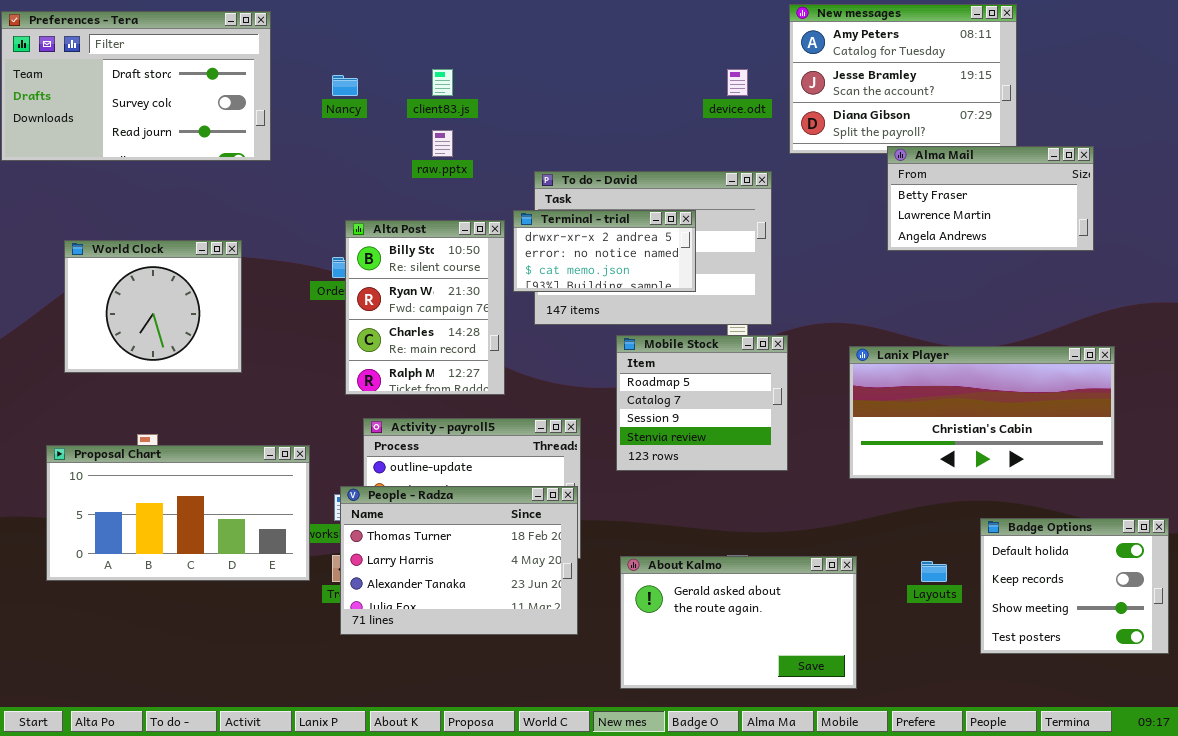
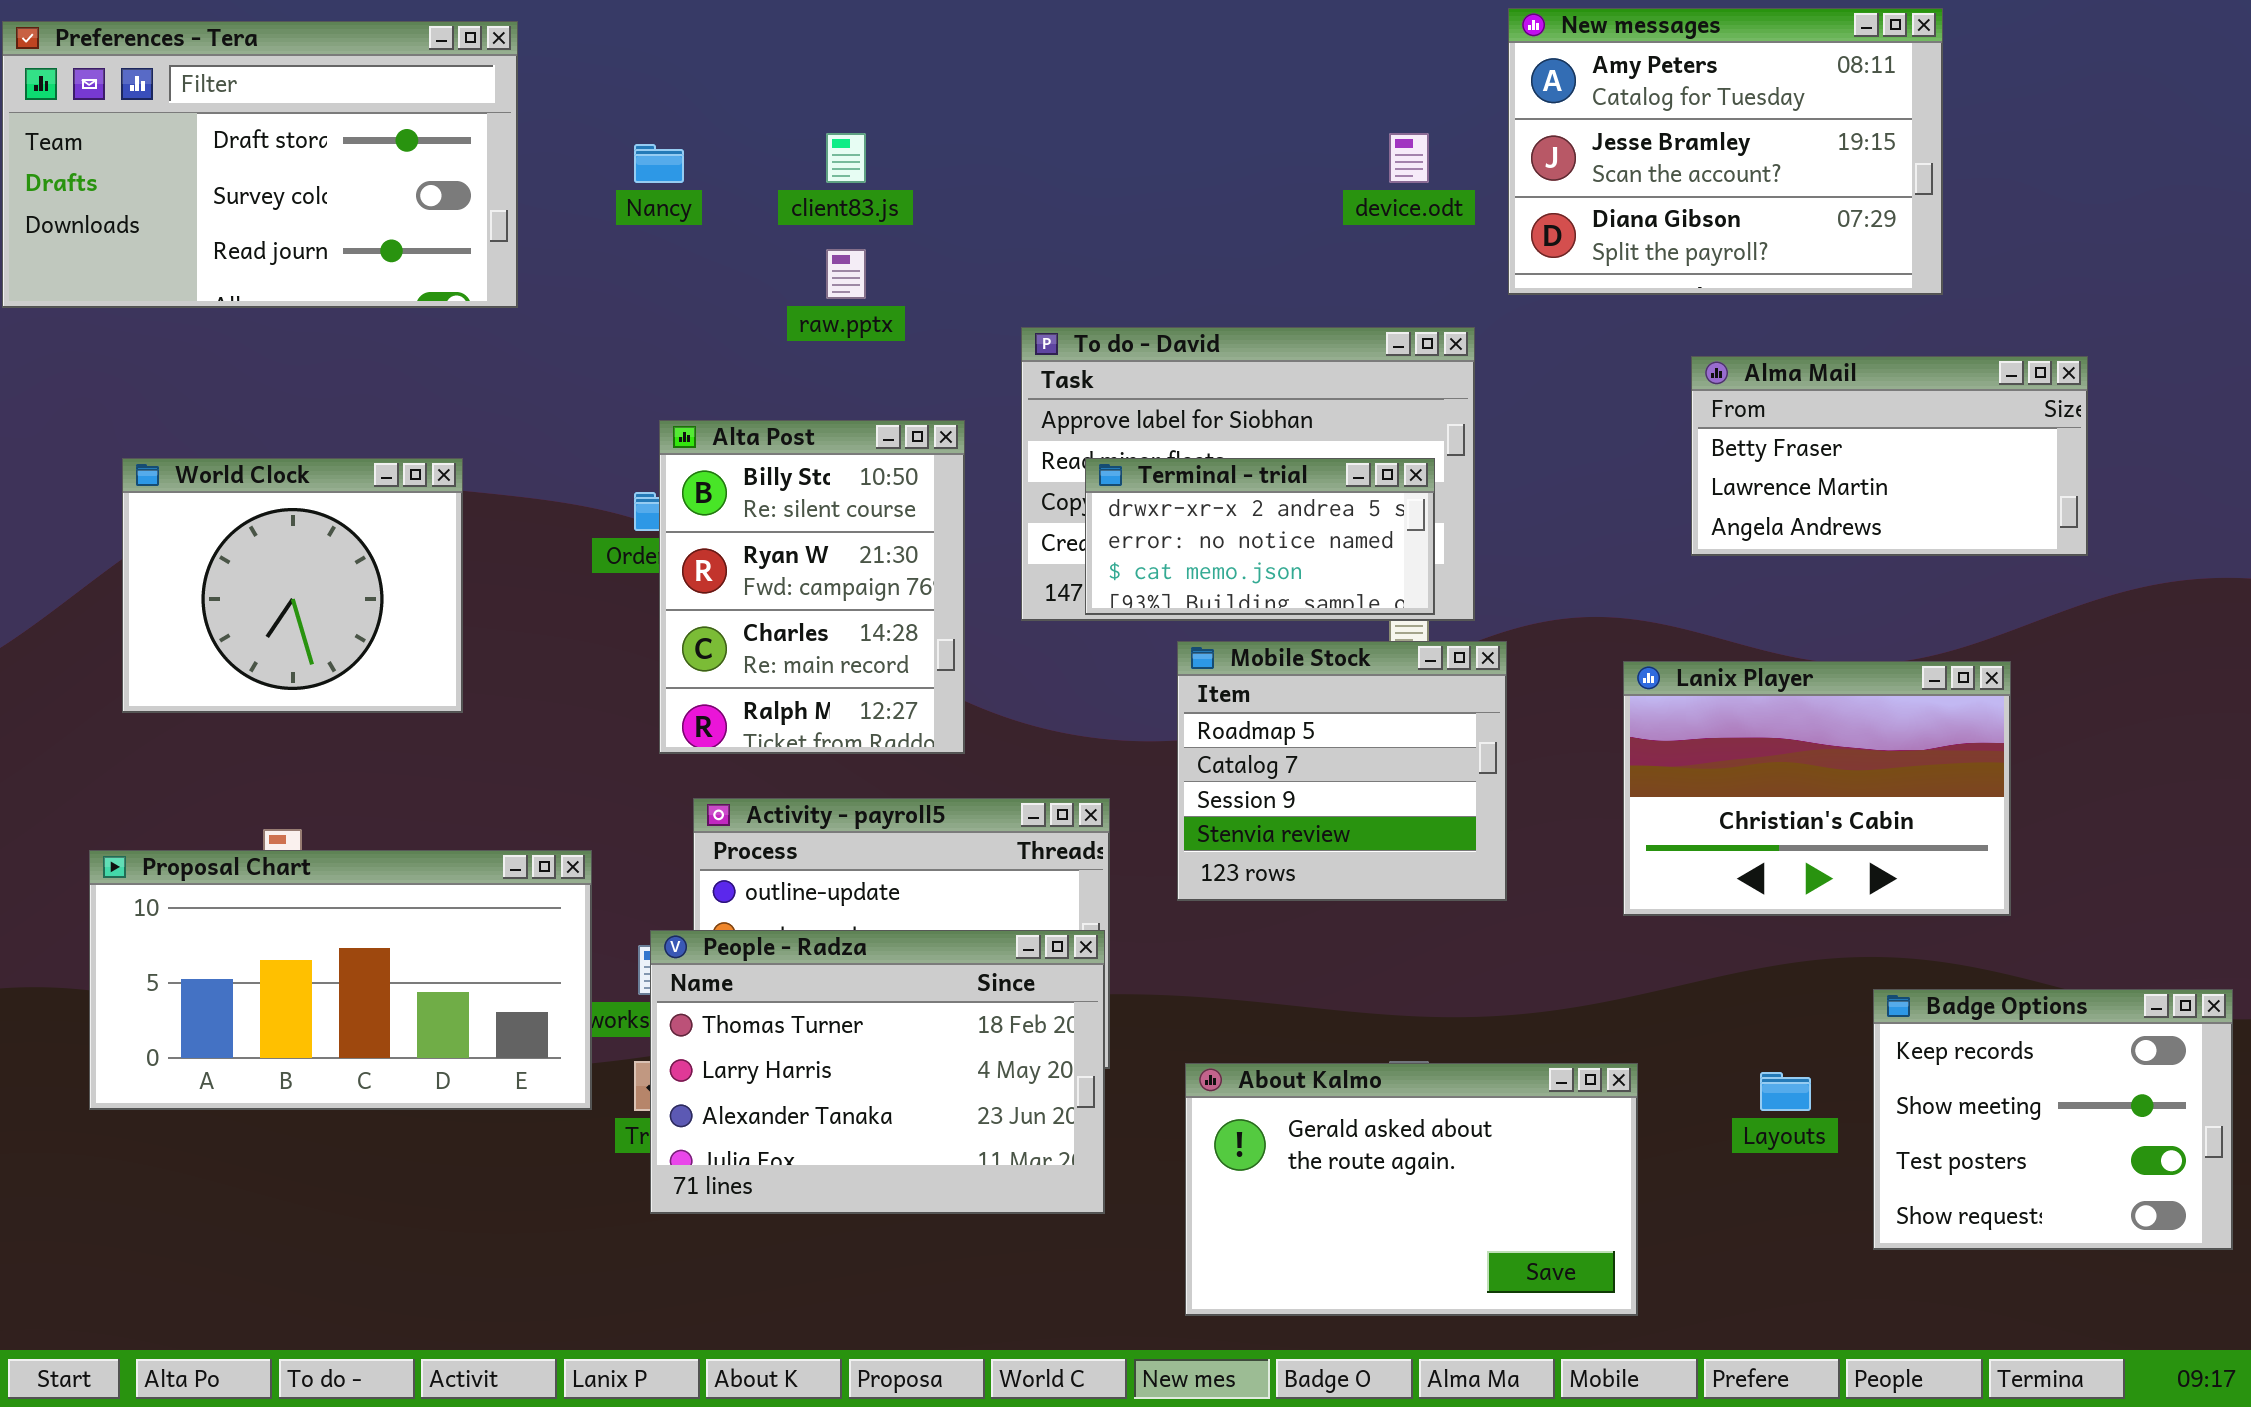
Alma Mail: [887,146,1094,251] -> [1691,356,2088,556], moved
Terminal - trial: [513,210,696,292] -> [1085,458,1435,615], moved
Lanix Player: [849,346,1115,479] -> [1623,661,2011,916], resized
Badge Options: [980,518,1169,654] -> [1873,989,2233,1250], scrolled down 1 row

